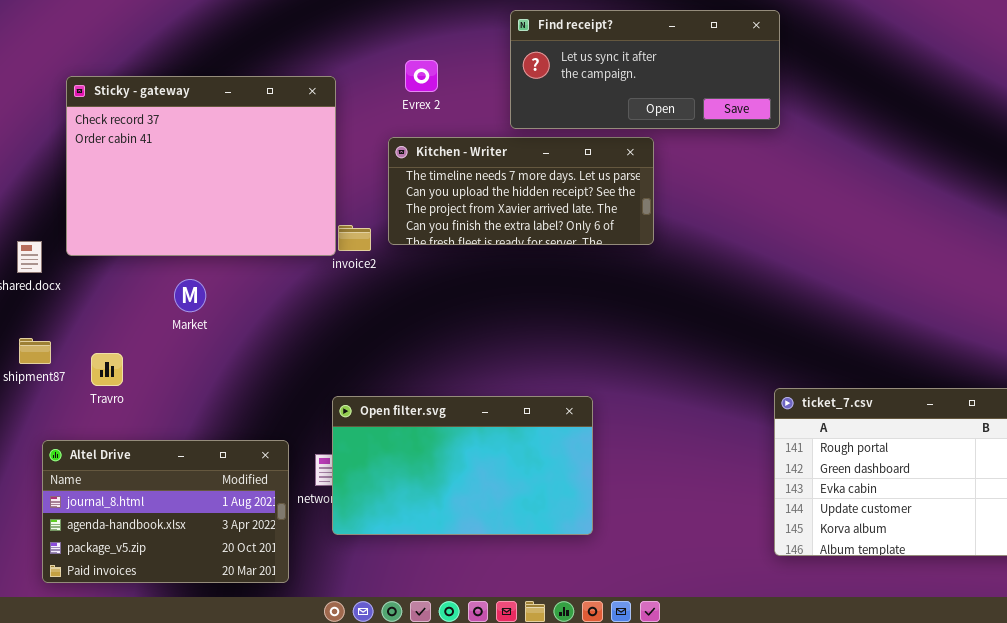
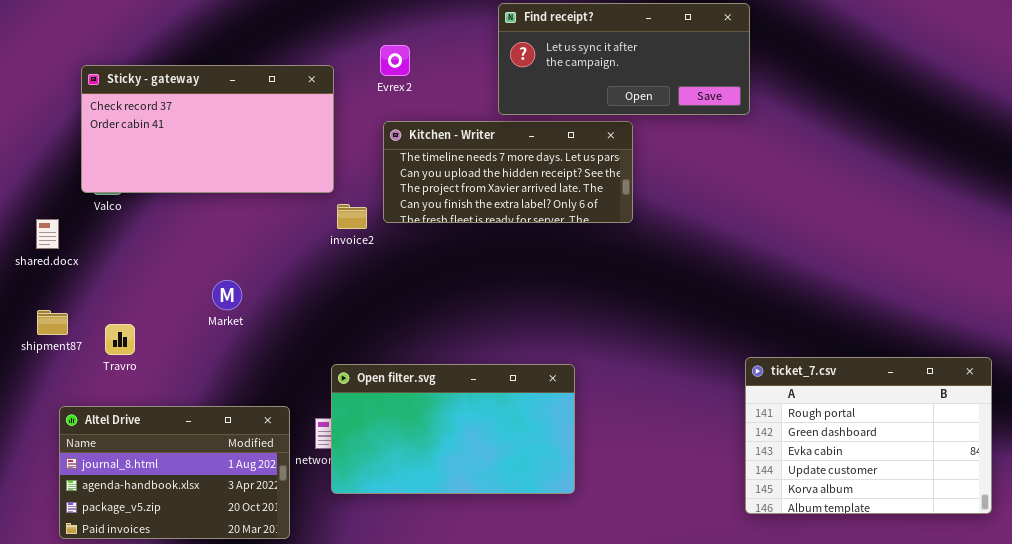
Evrex 2: [405,60,438,92] -> [380,45,410,76], moved
Sticky - gateway: [66,76,336,256] -> [81,65,334,193], resized
Market: [174,279,206,312] -> [212,280,242,310], moved

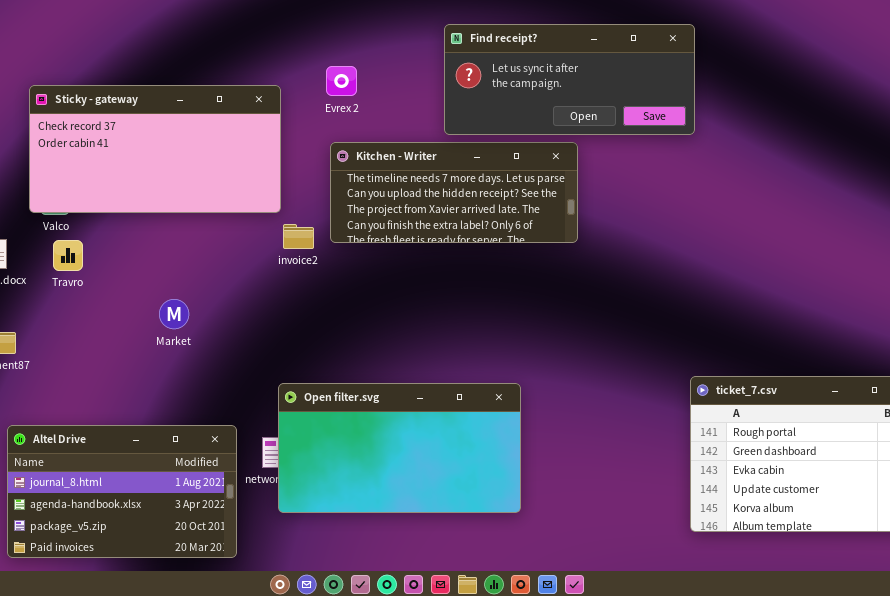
Travro: [105,324,135,355] -> [53,240,83,271], moved

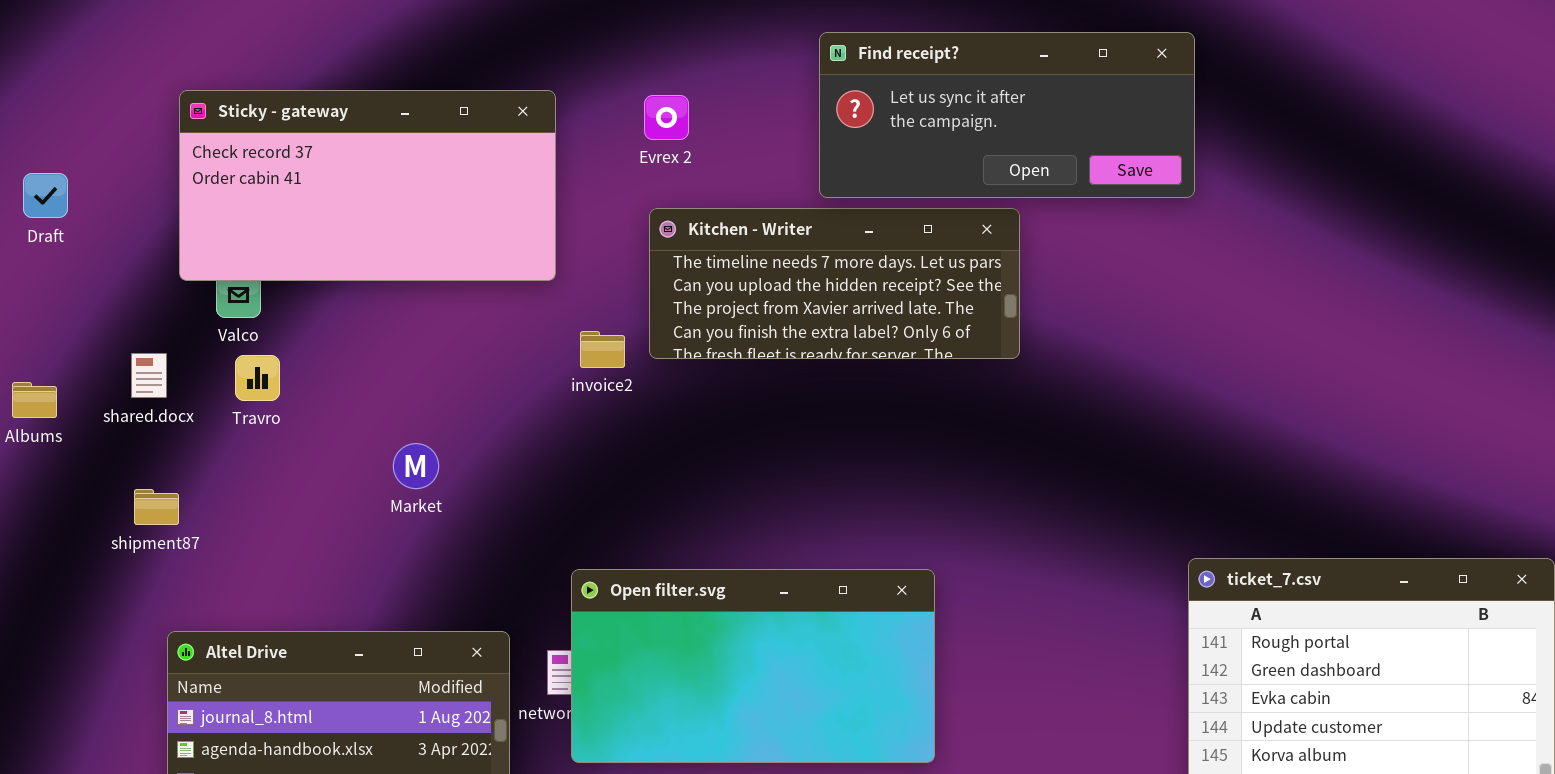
Sticky - gateway: [29,85,281,213] -> [179,90,556,281], moved

